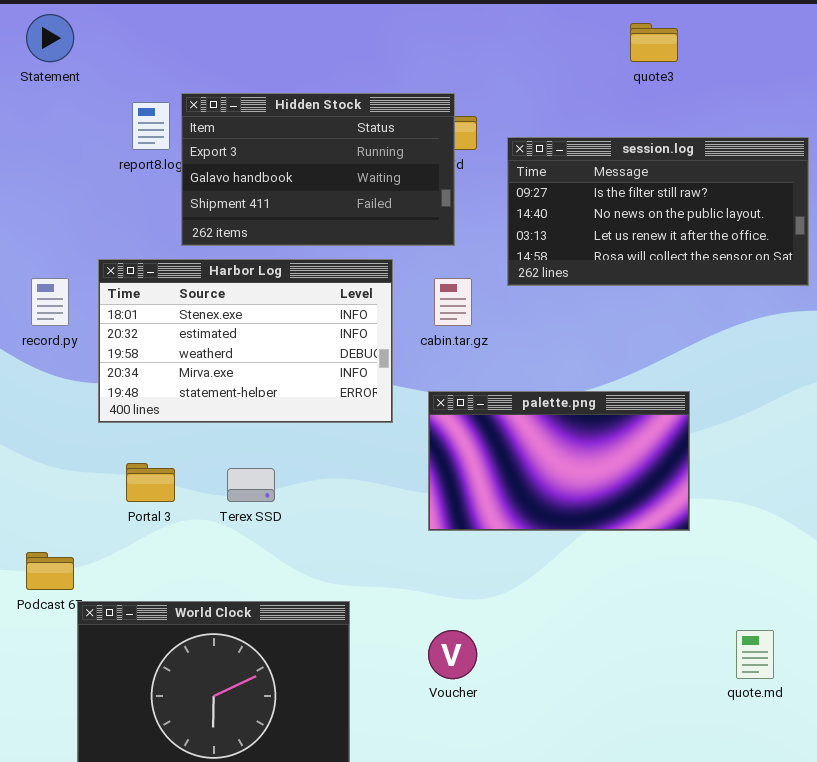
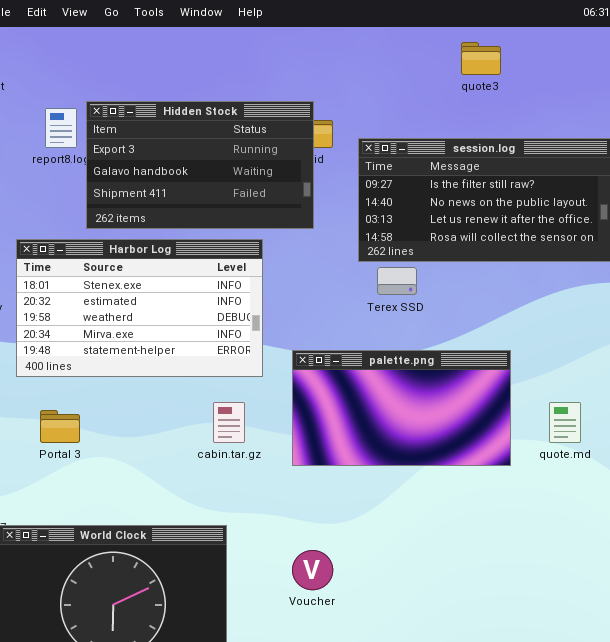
cabin.tar.gz: [434,278,472,326] -> [213,402,245,443], moved
Terex SSD: [227,468,275,502] -> [377,267,417,295], moved
quote.md: [736,630,774,679] -> [549,402,581,443], moved

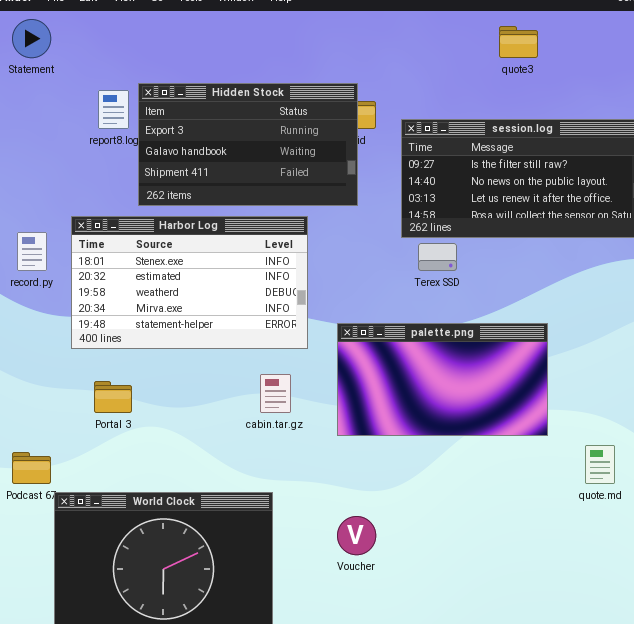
quote.md: [549,402,581,443] -> [585,445,615,484], moved

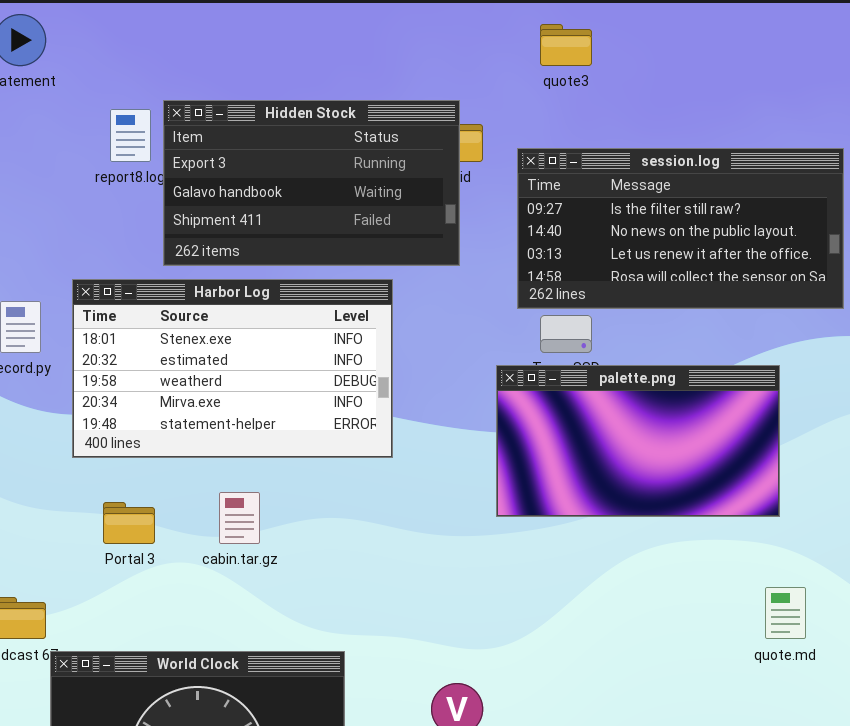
quote3: [499,26,538,58] -> [540,24,592,66], moved
palette.png: [337,323,548,436] -> [496,365,780,517], moved
cabin.tar.gz: [260,374,291,413] -> [219,492,260,544], moved

